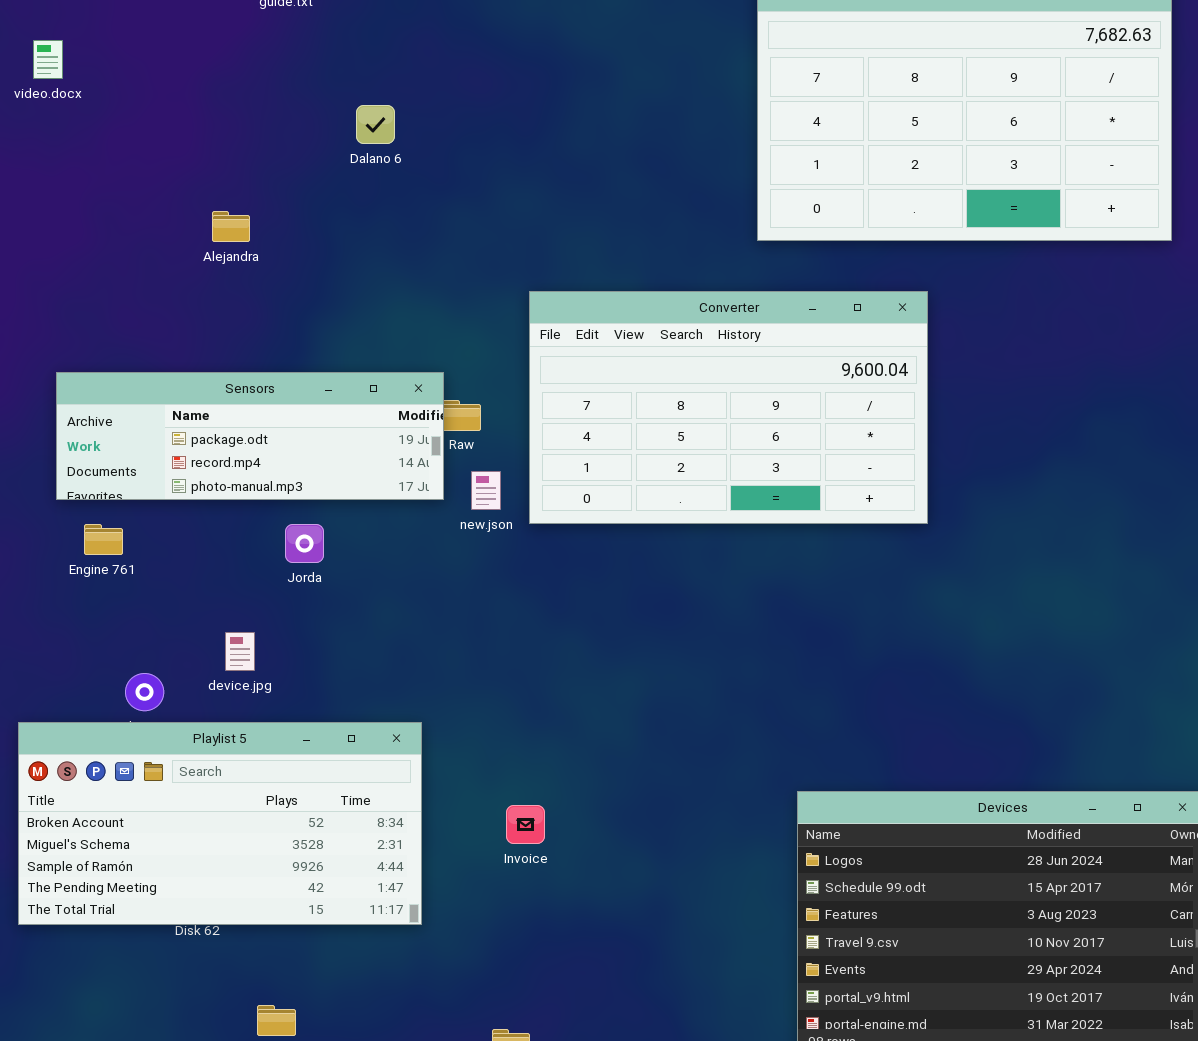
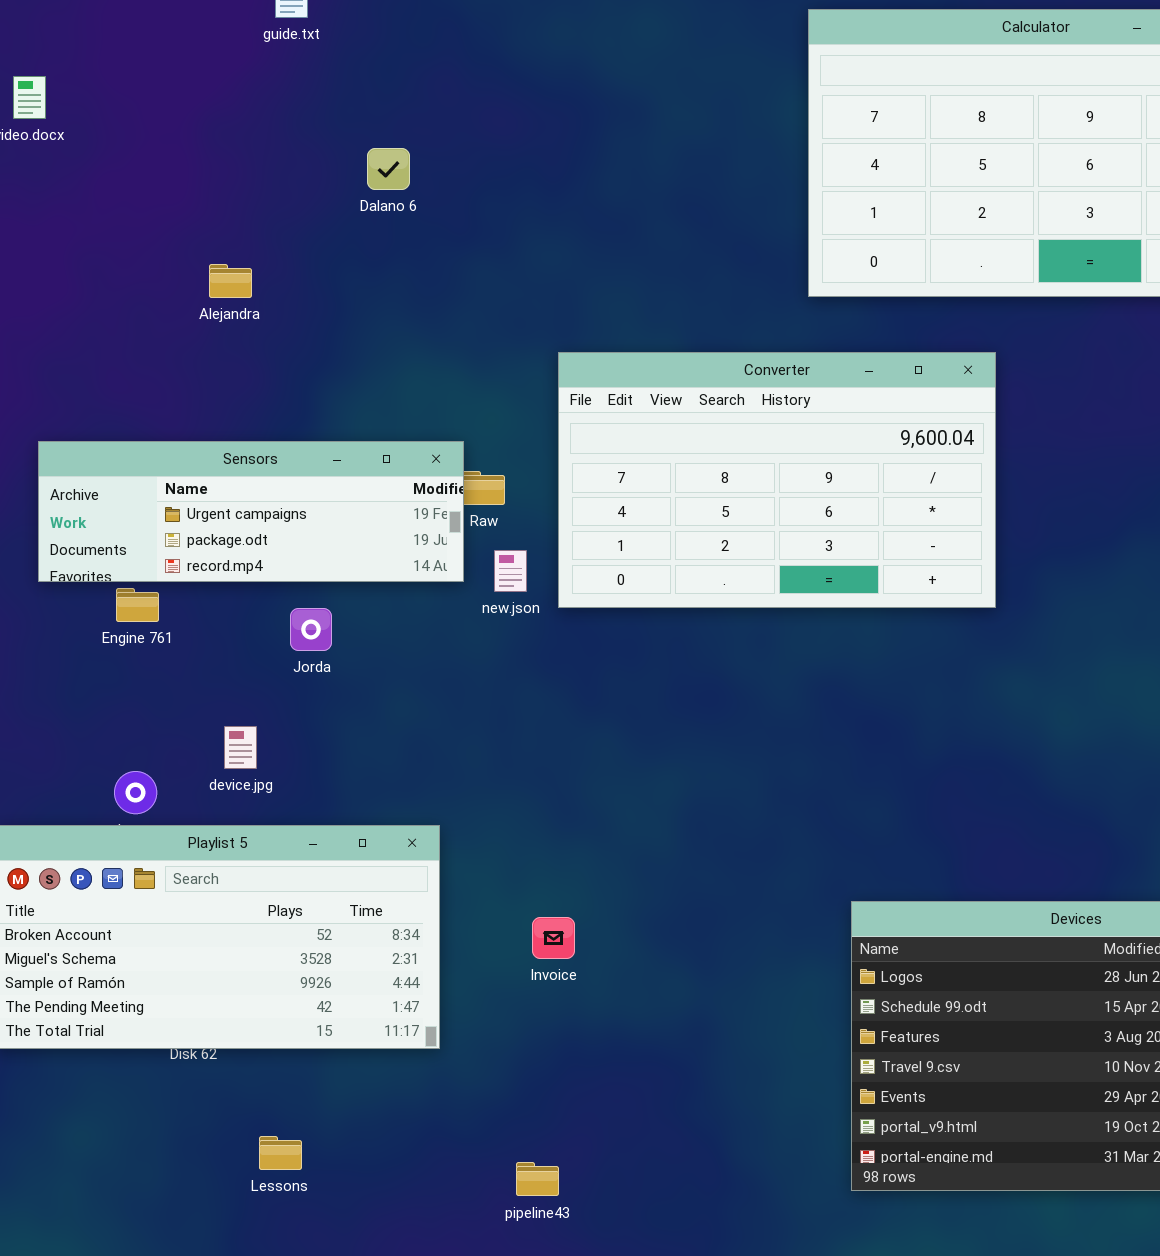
Sensors: [56,372,444,500] -> [38,441,464,582], scrolled up 1 row
Engine 761: [84,524,123,555] -> [116,588,159,622], moved

